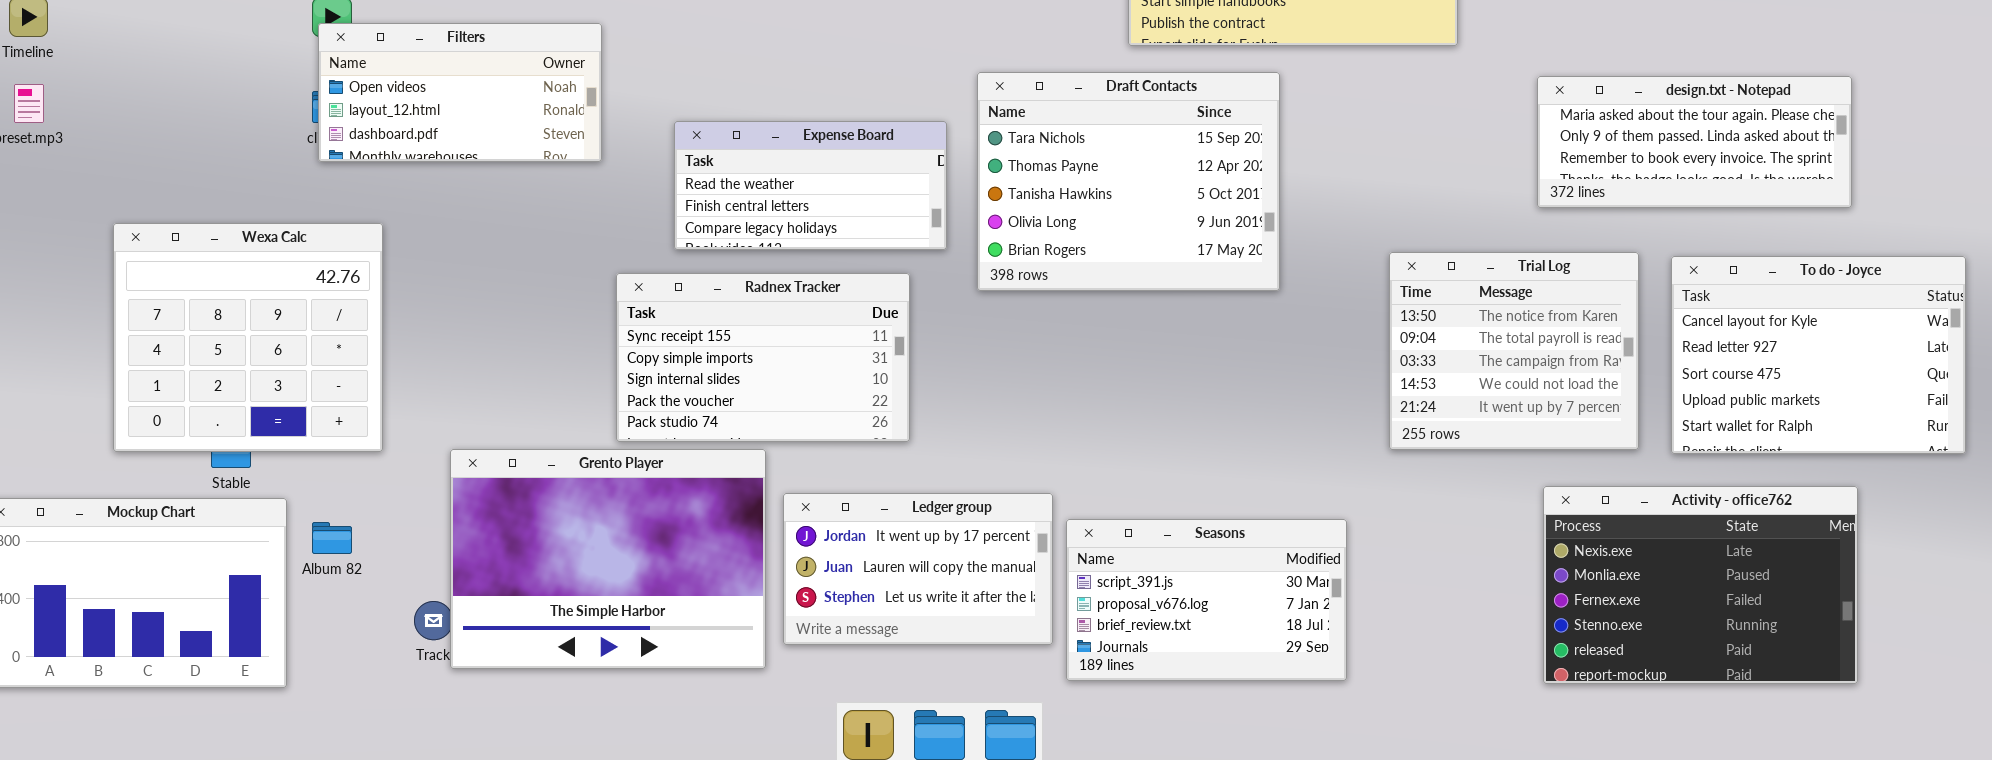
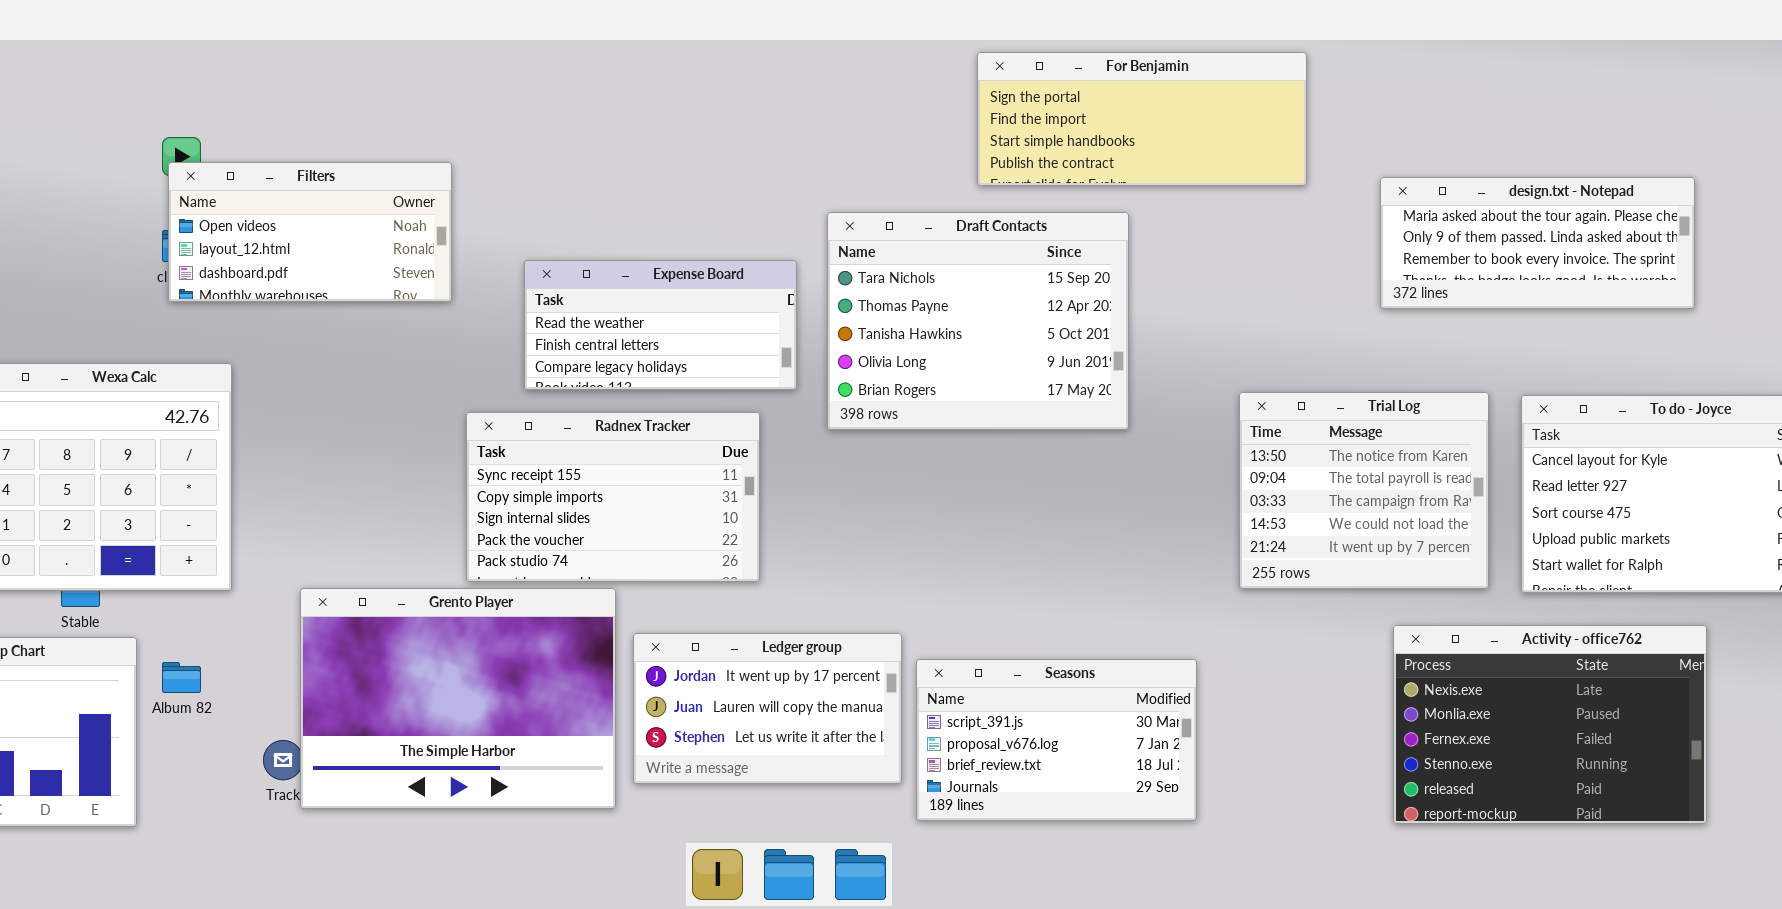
design.txt - Notepad: [1537,76,1852,208] -> [1380,177,1695,309], moved

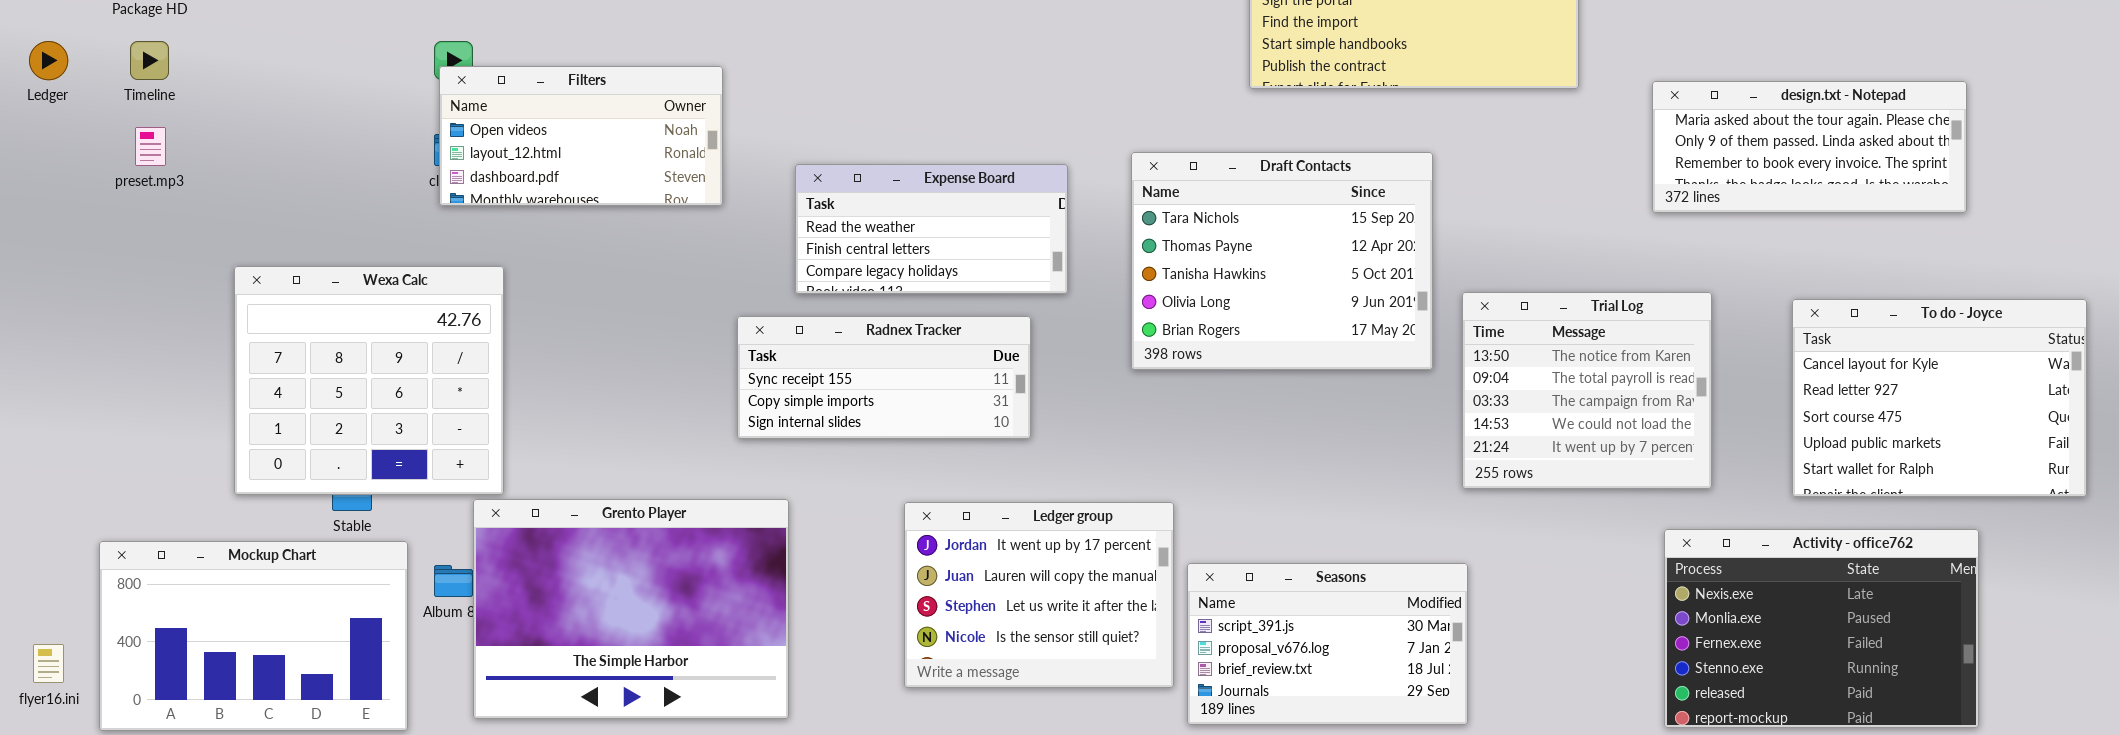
Draft Contacts: [827,212,1129,430] -> [1131,152,1433,370], moved
Trial Log: [1239,392,1489,589] -> [1462,292,1712,489], moved
Radnex Tracker: [466,412,760,582] -> [737,316,1031,439], resized
Grento Player: [300,588,616,809] -> [473,499,789,719], moved
Ledger group: [633,633,902,784] -> [904,502,1174,688], resized

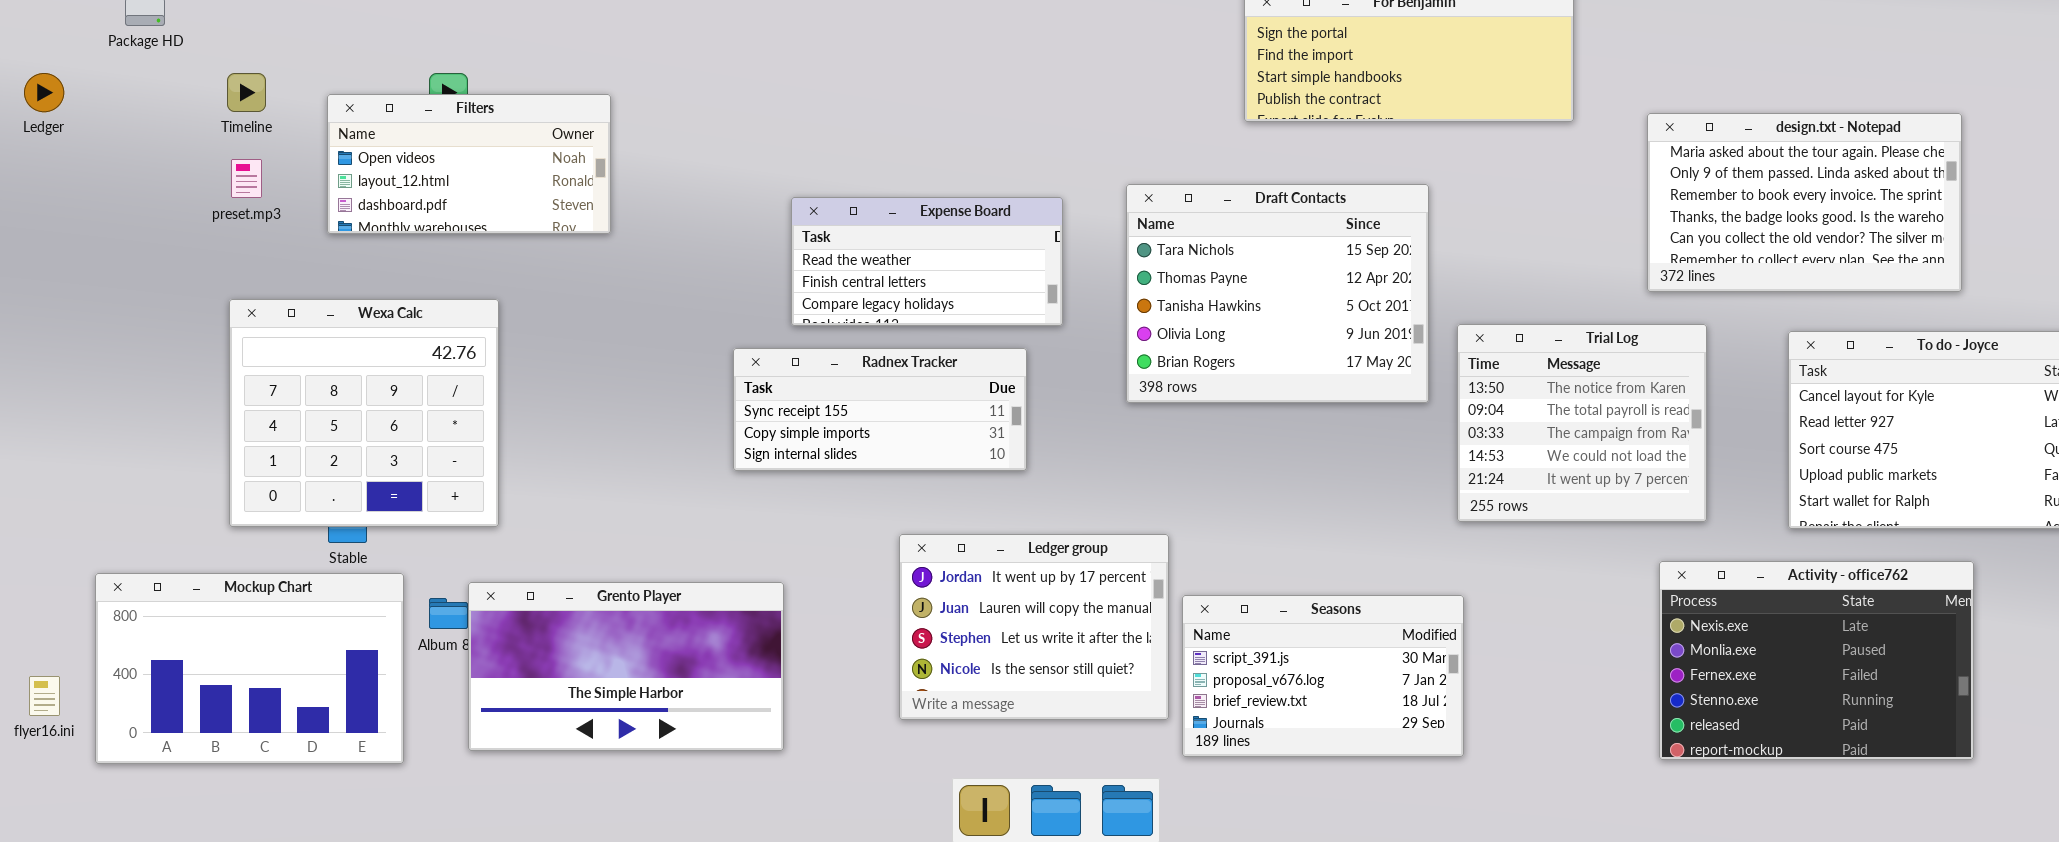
Timeline: [130,41,169,80] -> [227,73,266,112], moved
Filters: [439,66,723,206] -> [327,94,611,234], moved
design.txt - Notepad: [1652,81,1967,213] -> [1647,113,1962,292], resized
preset.mp3: [135,127,166,166] -> [231,159,262,198], moved
Grento Player: [473,499,789,719] -> [468,582,784,751], resized

